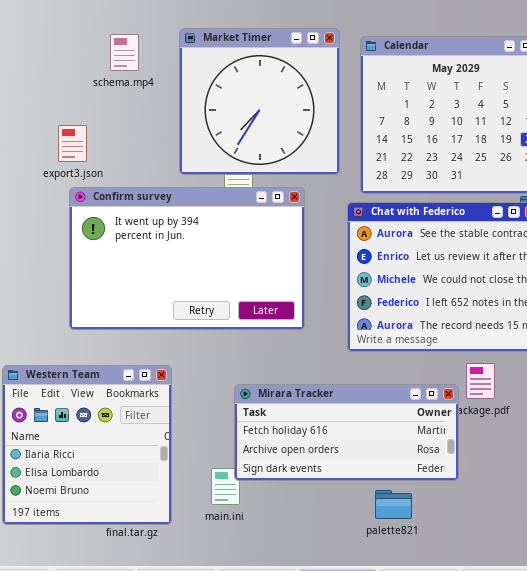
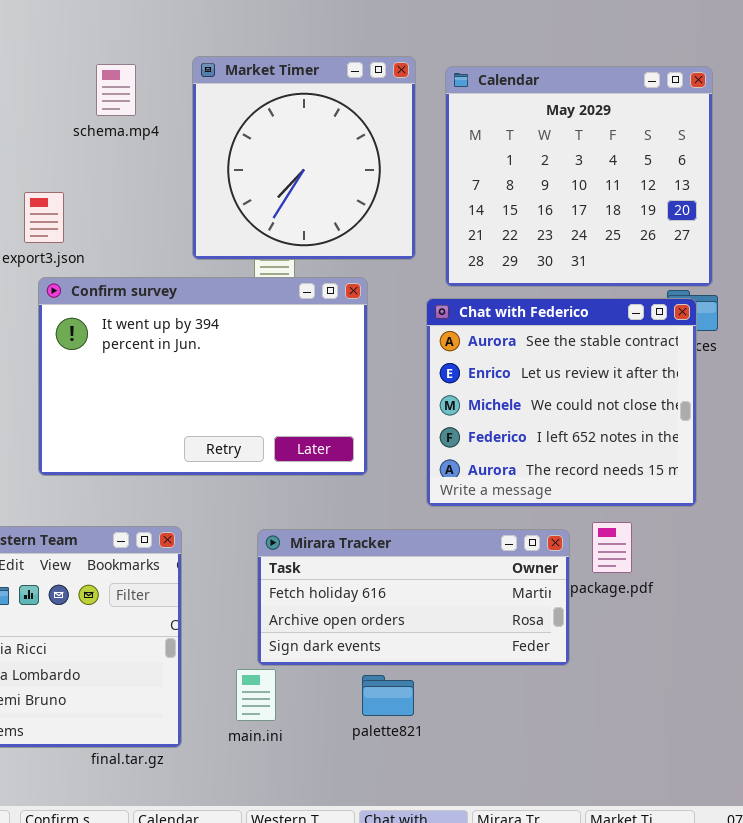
Mirara Tracker: [234,384,459,481] -> [257,529,570,666], moved
palette821: [375,490,412,519] -> [362,675,414,716], moved

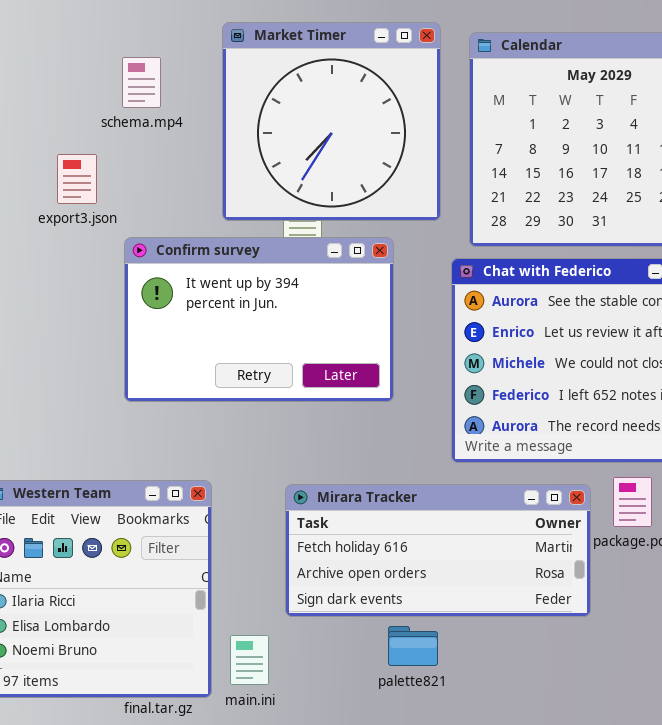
schema.mp4: [96,64,136,116] -> [122,57,161,108], moved
Confirm survey: [38,277,368,476] -> [124,237,394,402], resized
main.ini: [236,669,276,721] -> [230,635,269,685], moved

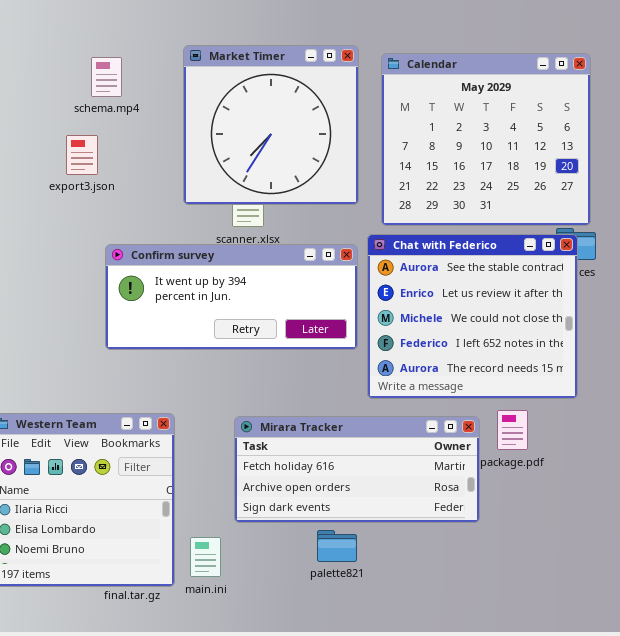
schema.mp4: [122,57,161,108] -> [91,57,122,97], moved
export3.json: [57,154,97,204] -> [66,135,98,175], moved
Confirm survey: [124,237,394,402] -> [105,244,358,350], resized

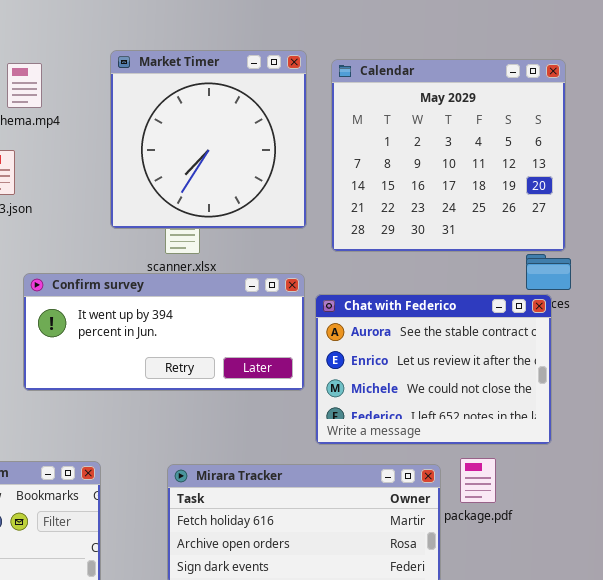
Chat with Federico: [367,234,578,399] -> [315,294,552,445], resized

